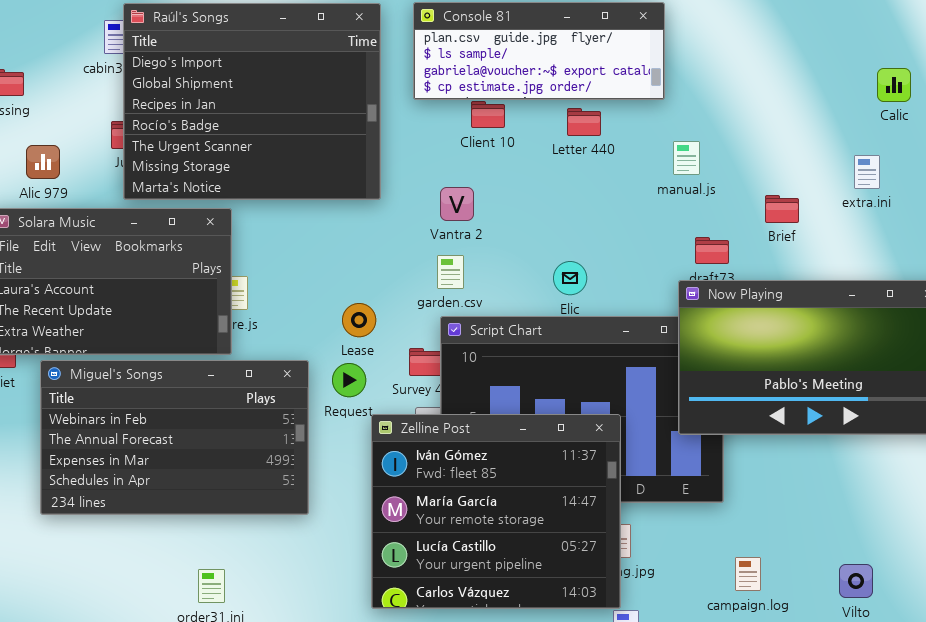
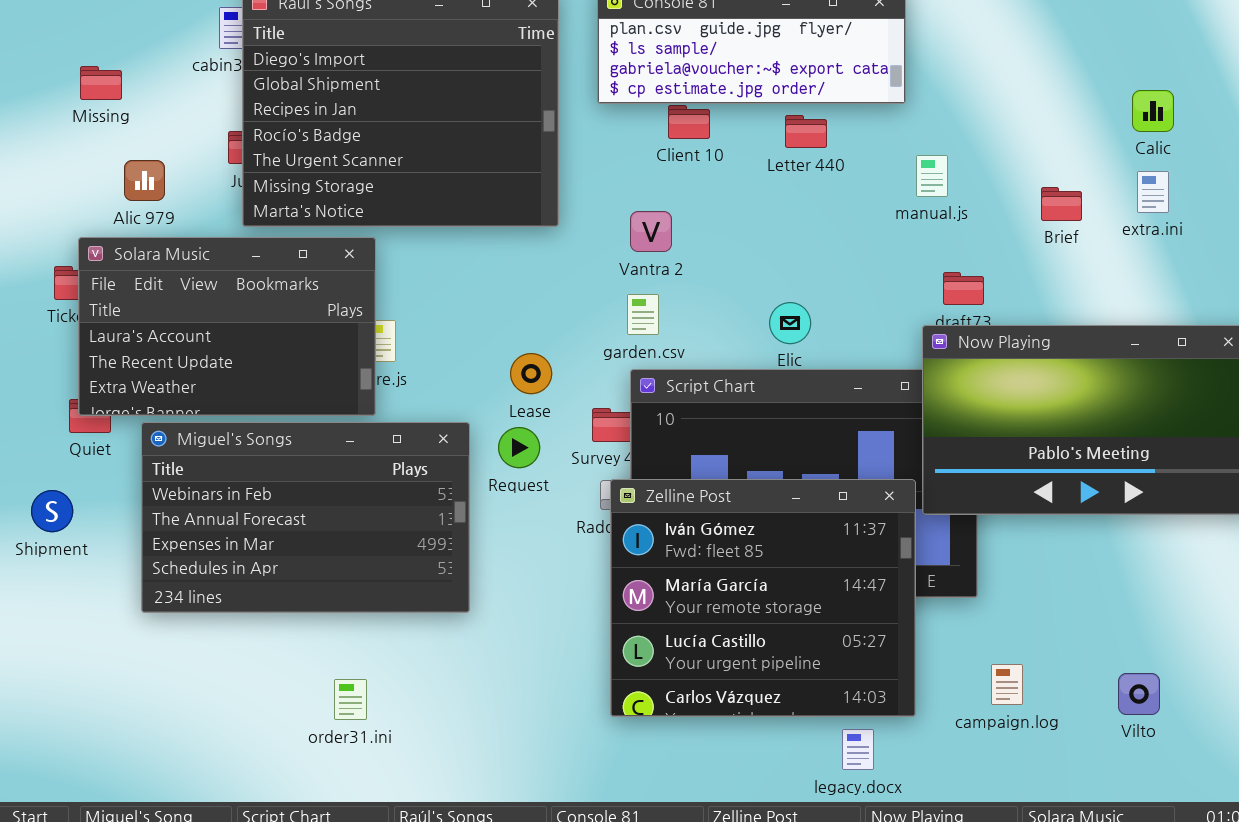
Calic: [877,68,911,102] -> [1132,90,1174,132], moved
Brief: [765,195,799,223] -> [1041,187,1082,221], moved
Zelline Post: [371,414,621,609] -> [610,479,916,717], moved

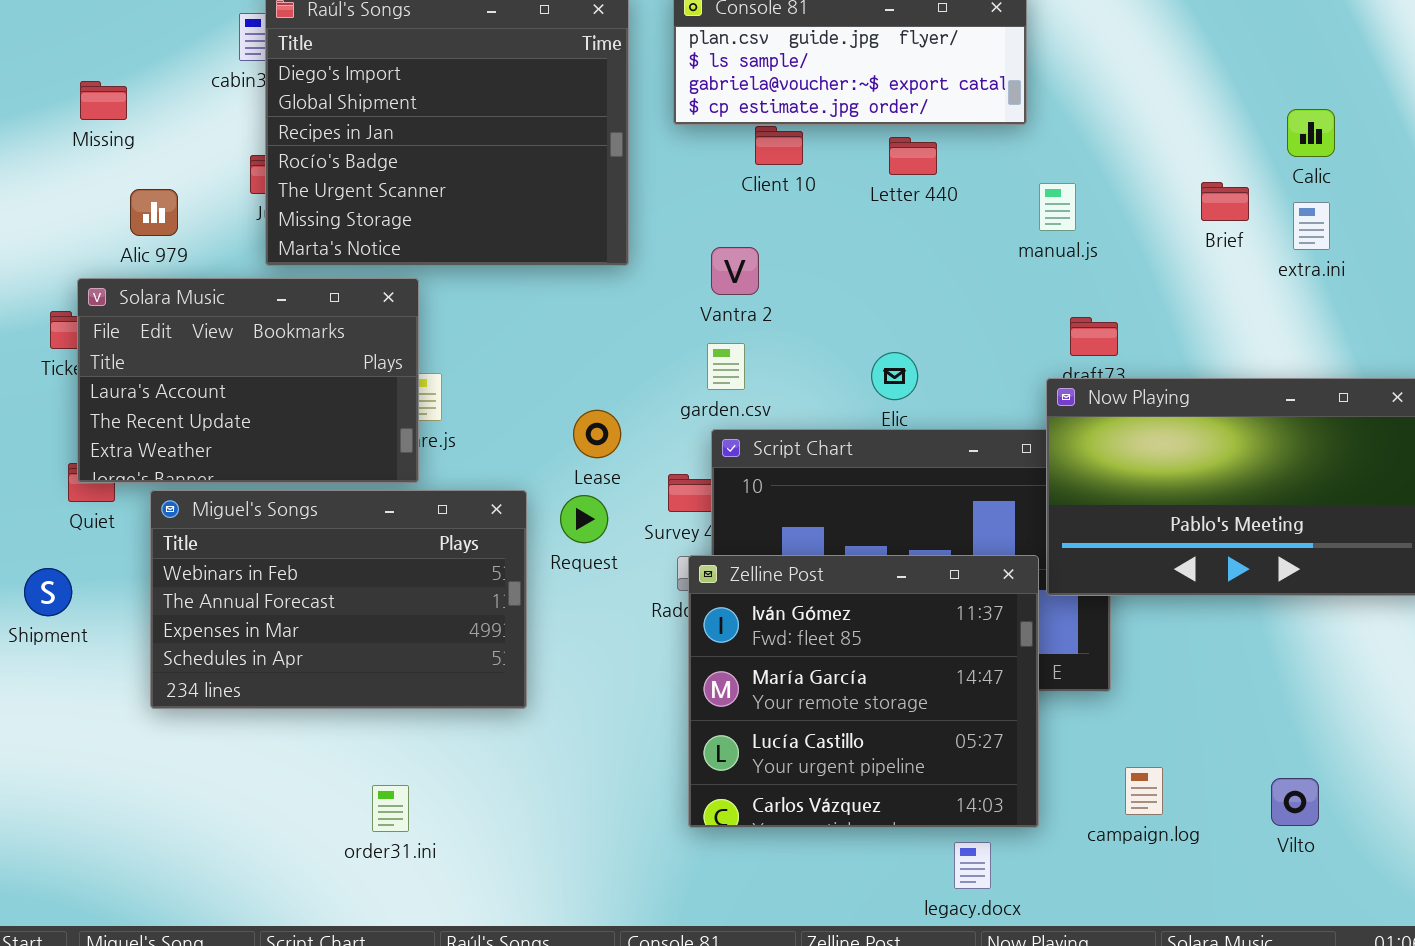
Brief: [1041,187,1082,221] -> [1201,182,1249,221], moved

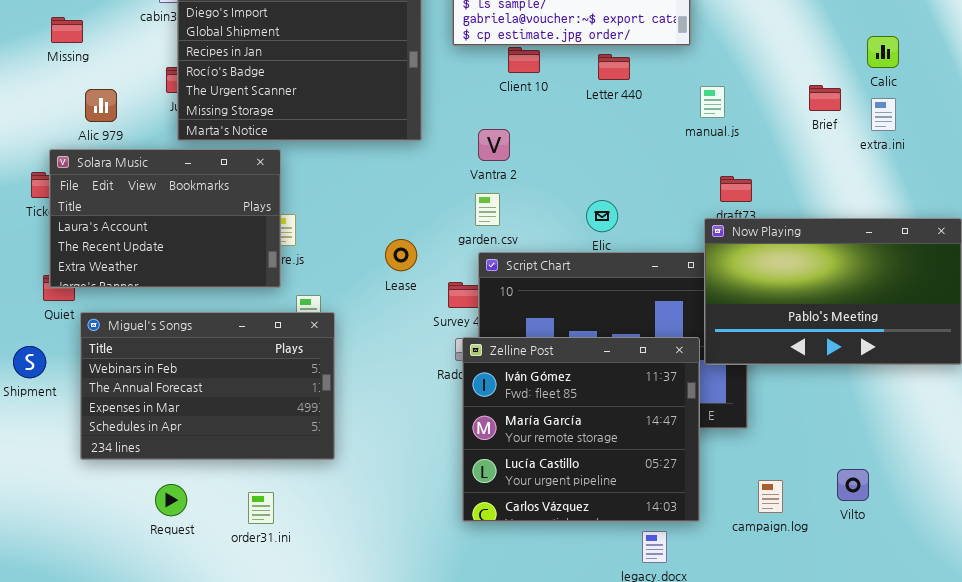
Miguel's Songs: [150,490,527,709] -> [80,312,335,460], moved
Request: [560,495,608,543] -> [155,484,187,516], moved
Vilto: [1271,778,1319,826] -> [837,469,869,501], moved

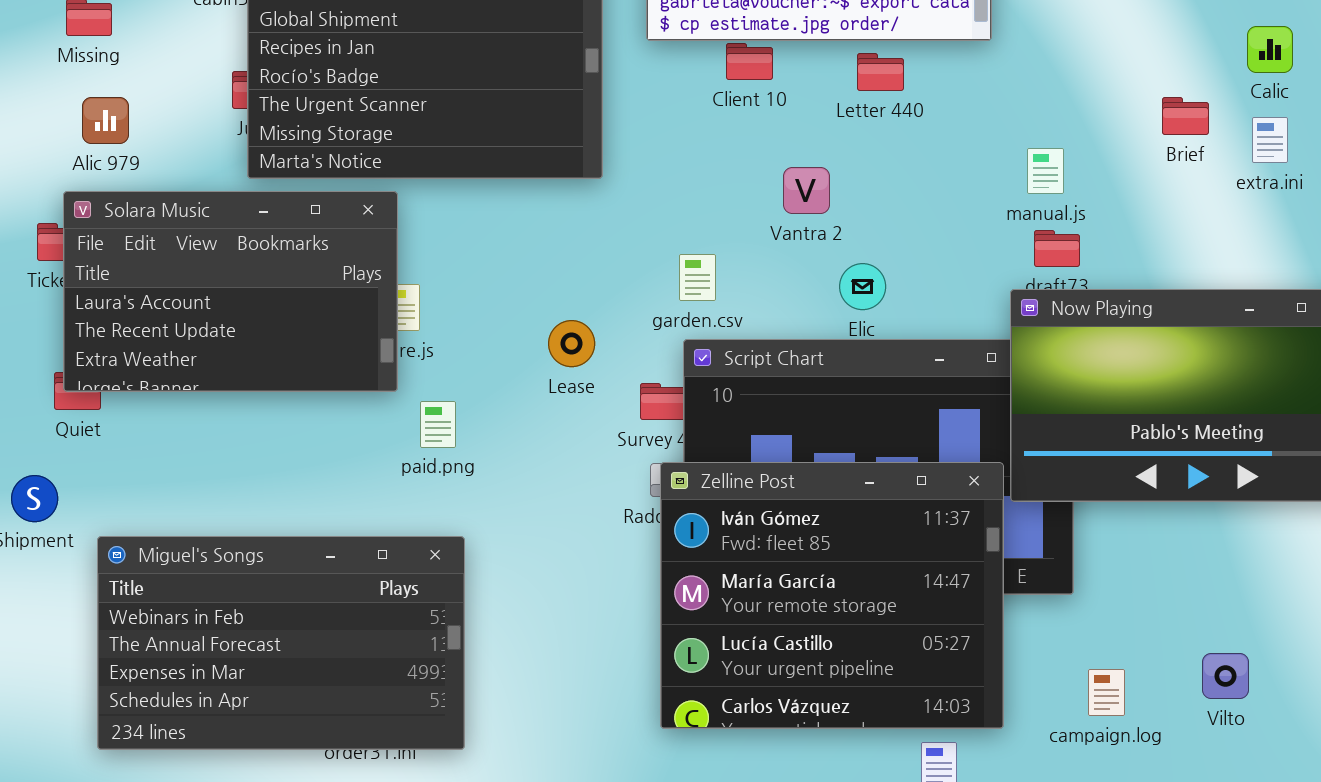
manual.js: [700,86,725,118] -> [1027,148,1064,194], moved
Alic 979: [85,89,117,122] -> [82,97,129,144], moved
Vantra 2: [478,129,510,161] -> [783,167,830,214], moved
Miguel's Songs: [80,312,335,460] -> [97,536,465,750], moved

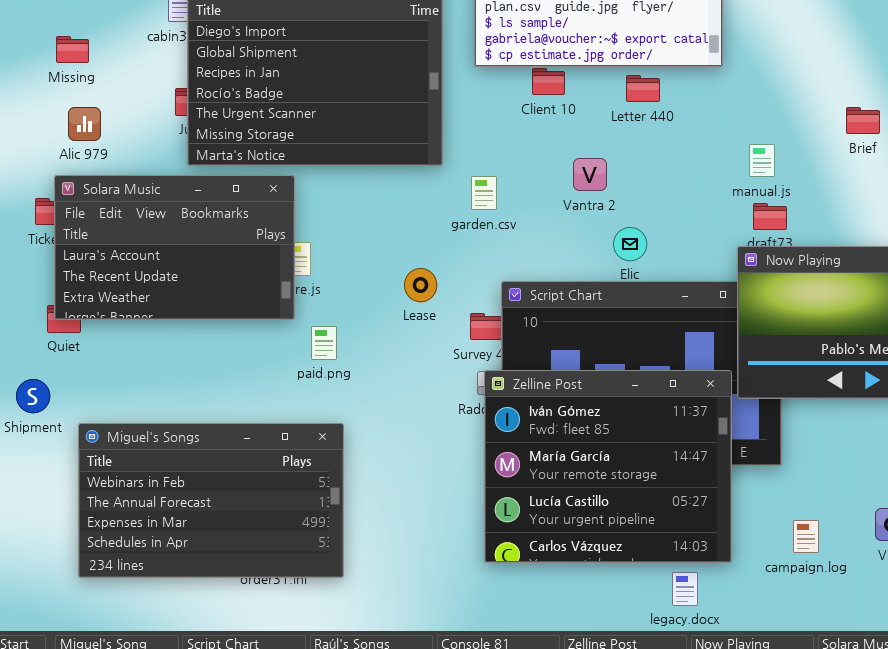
garden.csv: [679,254,716,301] -> [471,176,497,210], moved

